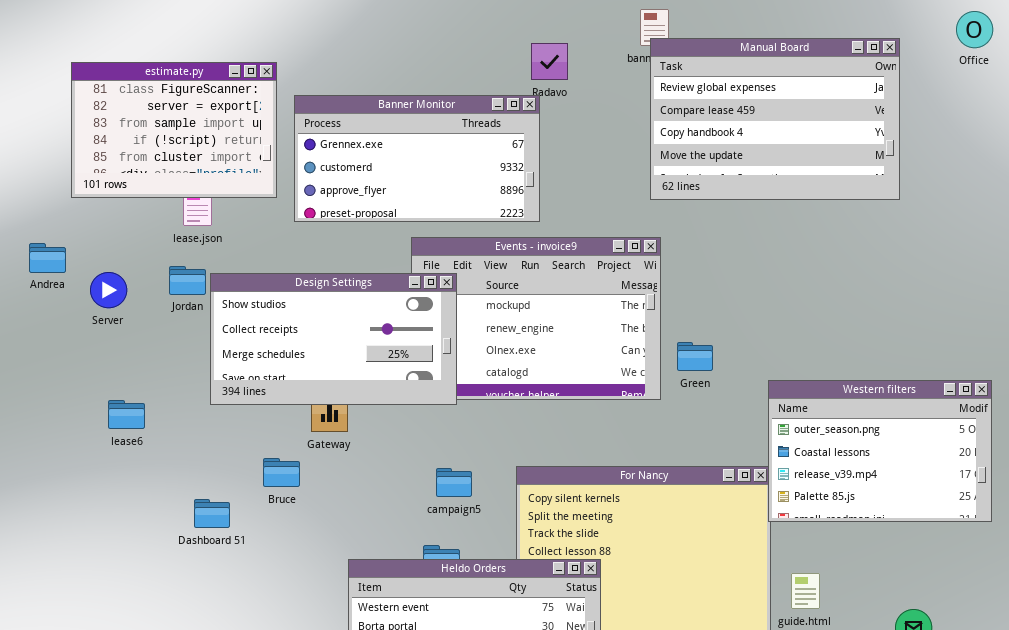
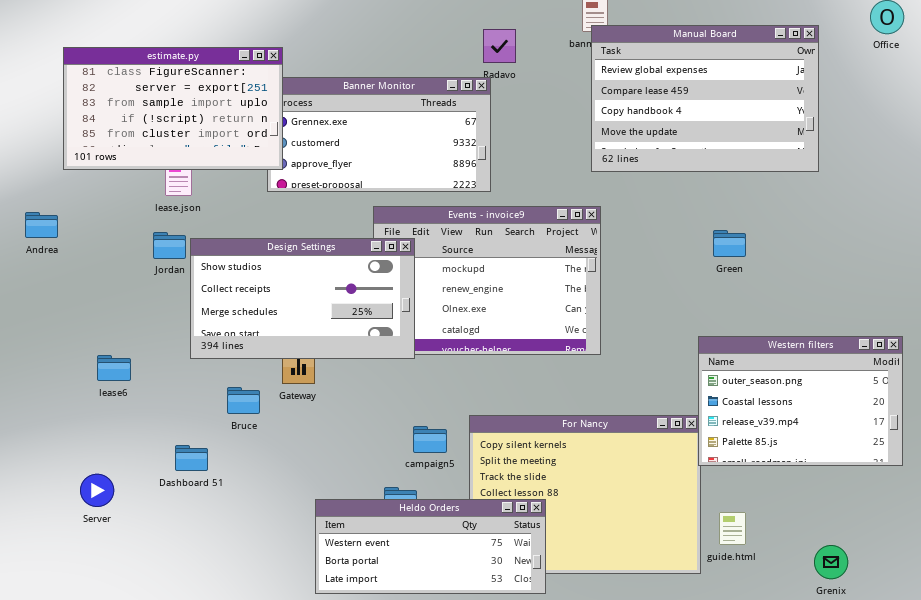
estimate.py: [71,62,277,198] -> [63,47,283,170], resized
Server: [90,272,127,308] -> [80,474,114,507], moved
Green: [677,342,713,371] -> [713,230,746,257], moved
Bruce: [263,458,300,487] -> [227,387,260,414], moved
campaign5: [436,468,472,497] -> [413,426,447,453], moved

